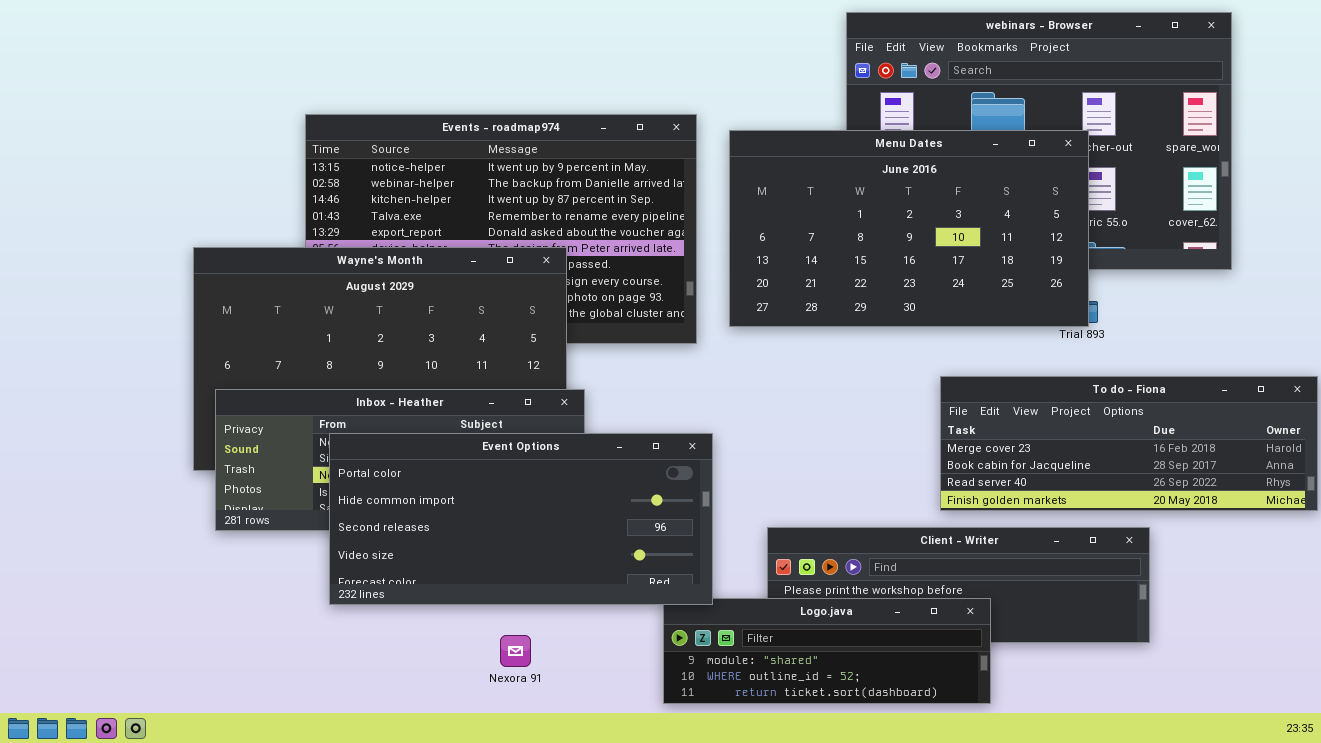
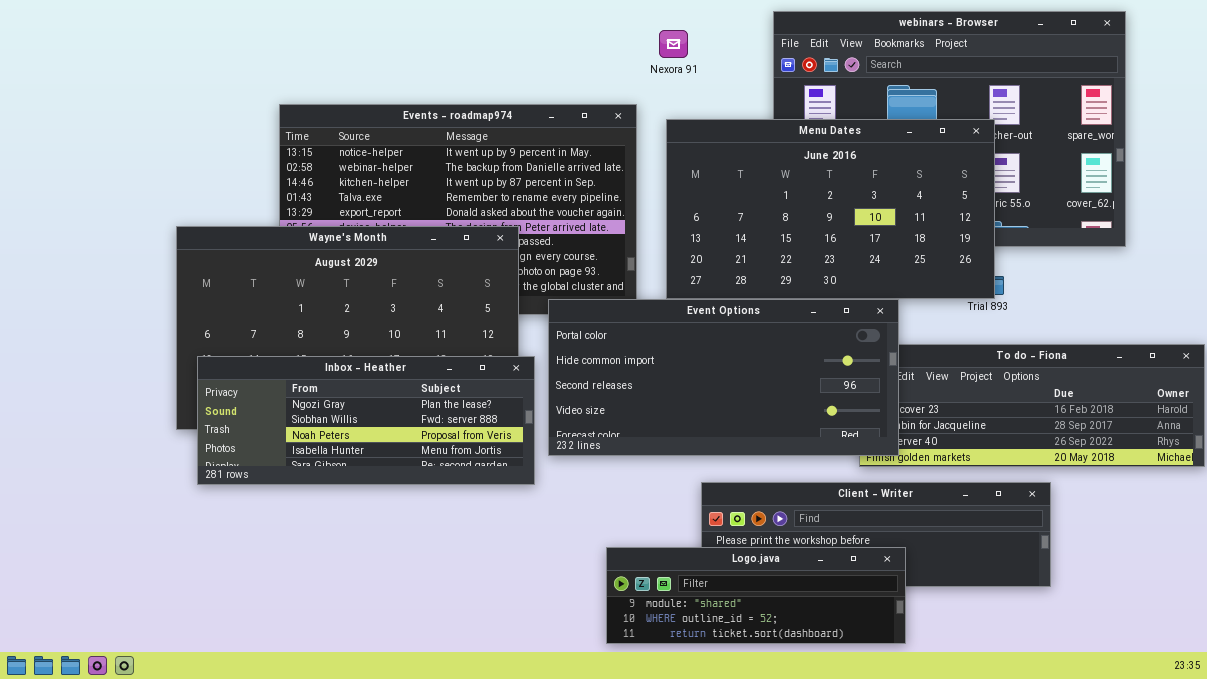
Event Options: [329,433,713,605] -> [548,299,899,456], moved
Nexora 91: [500,635,531,667] -> [659,30,688,58], moved

